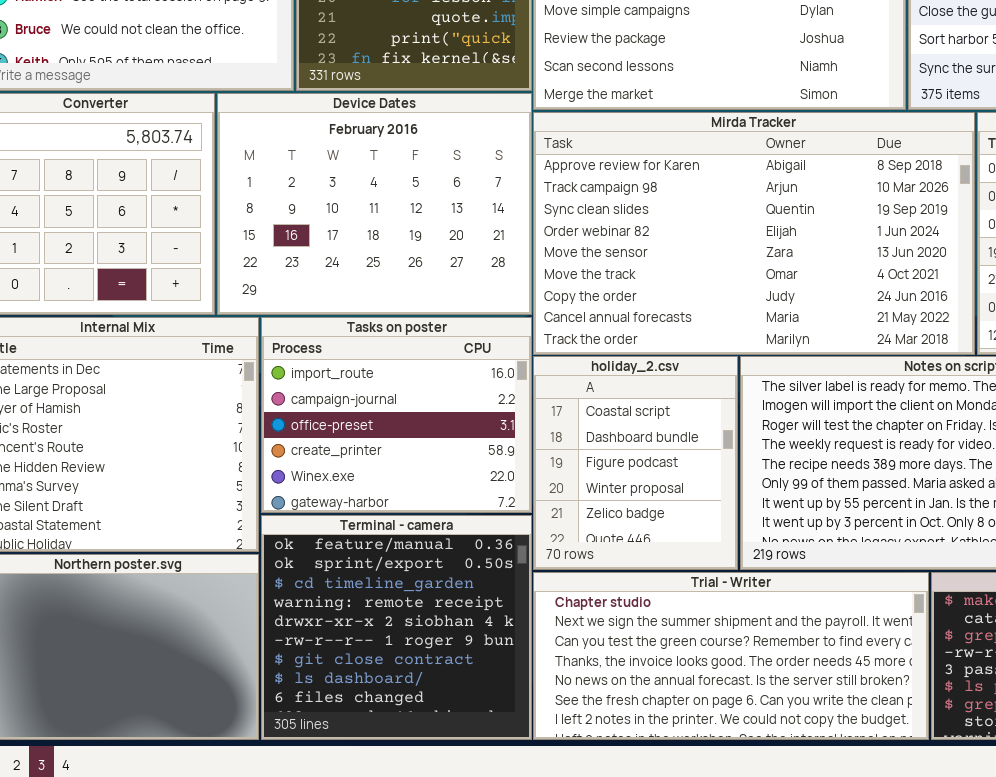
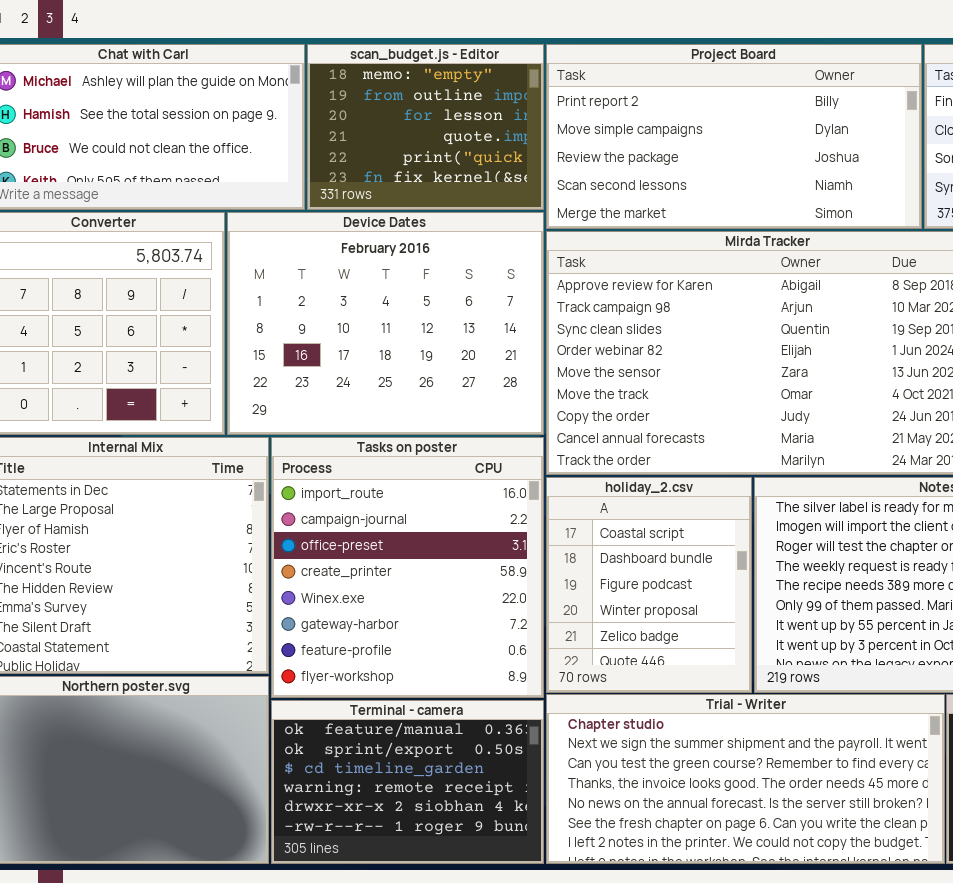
Tasks on poster: [261,317,532,513] -> [271,437,544,698], resized
Terminal - camera: [261,515,532,740] -> [271,700,544,864], resized

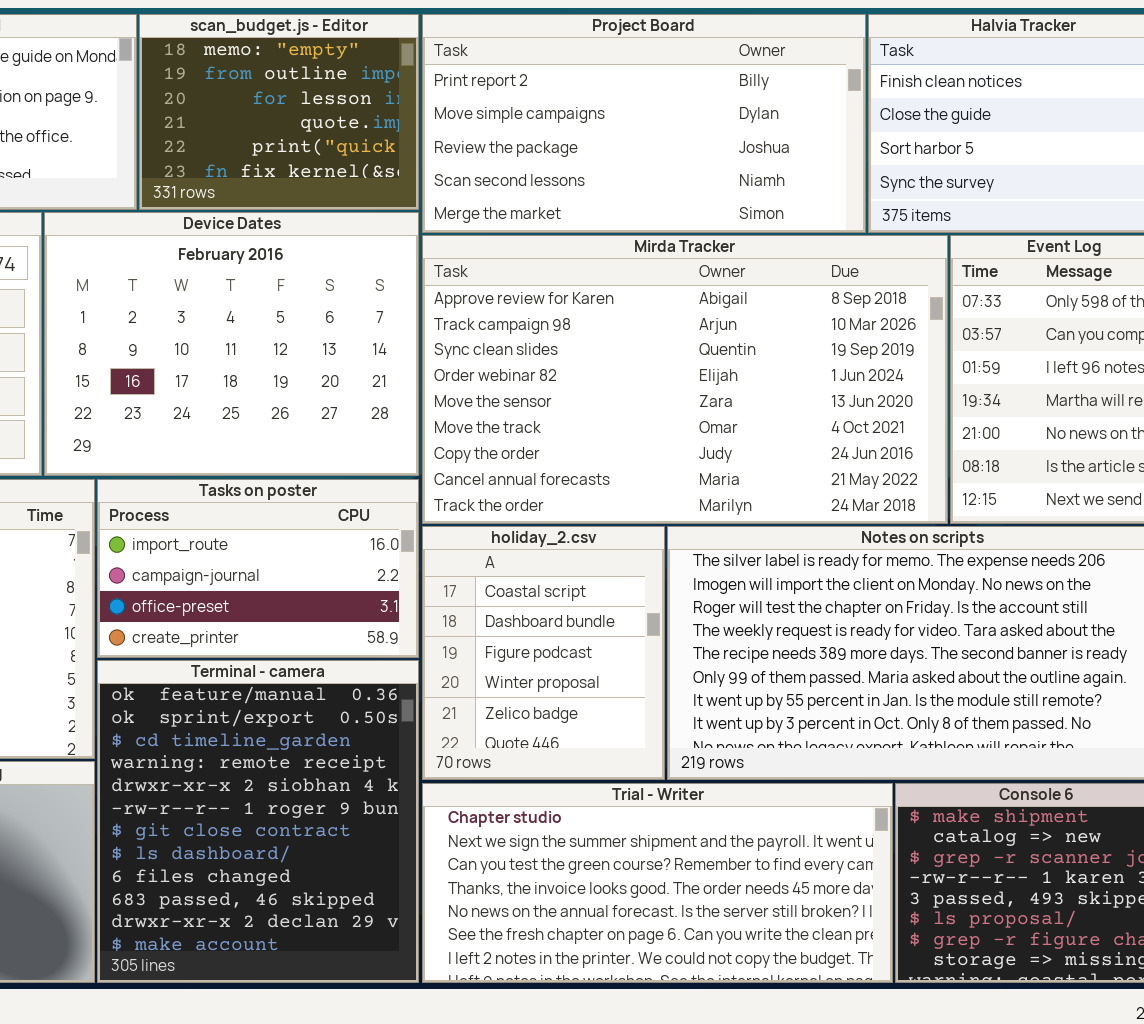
Tasks on poster: [271,437,544,698] -> [97,479,419,658], resized
Terminal - camera: [271,700,544,864] -> [97,660,419,983], resized

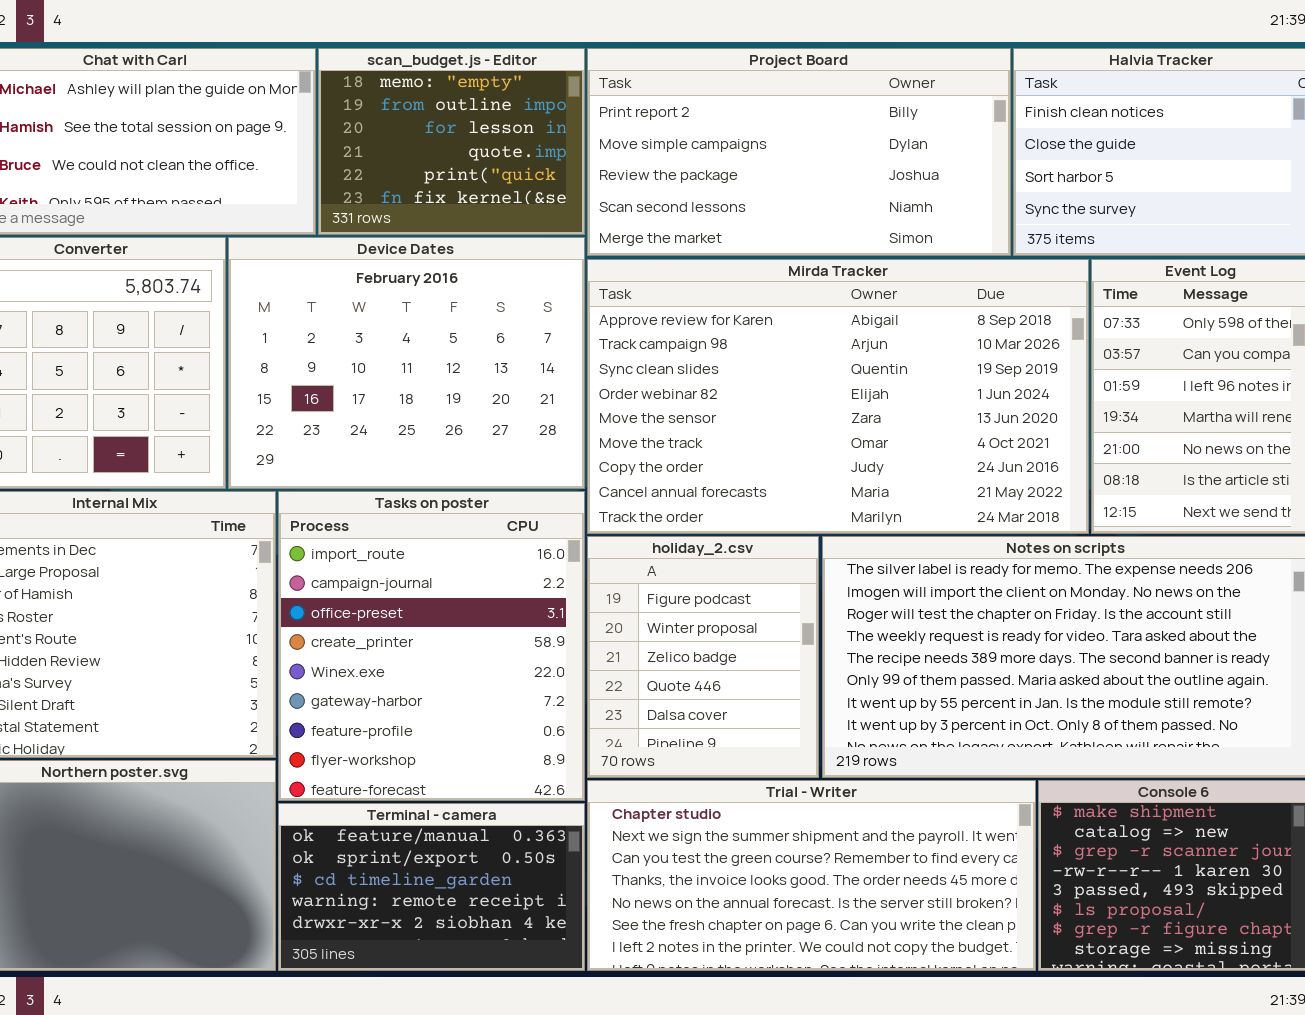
Tasks on poster: [97,479,419,658] -> [278,491,585,801], resized
holiday_2.csv: [422,526,665,780] -> [587,536,819,778], scrolled down 2 rows
Terminal - camera: [97,660,419,983] -> [278,803,585,971], resized

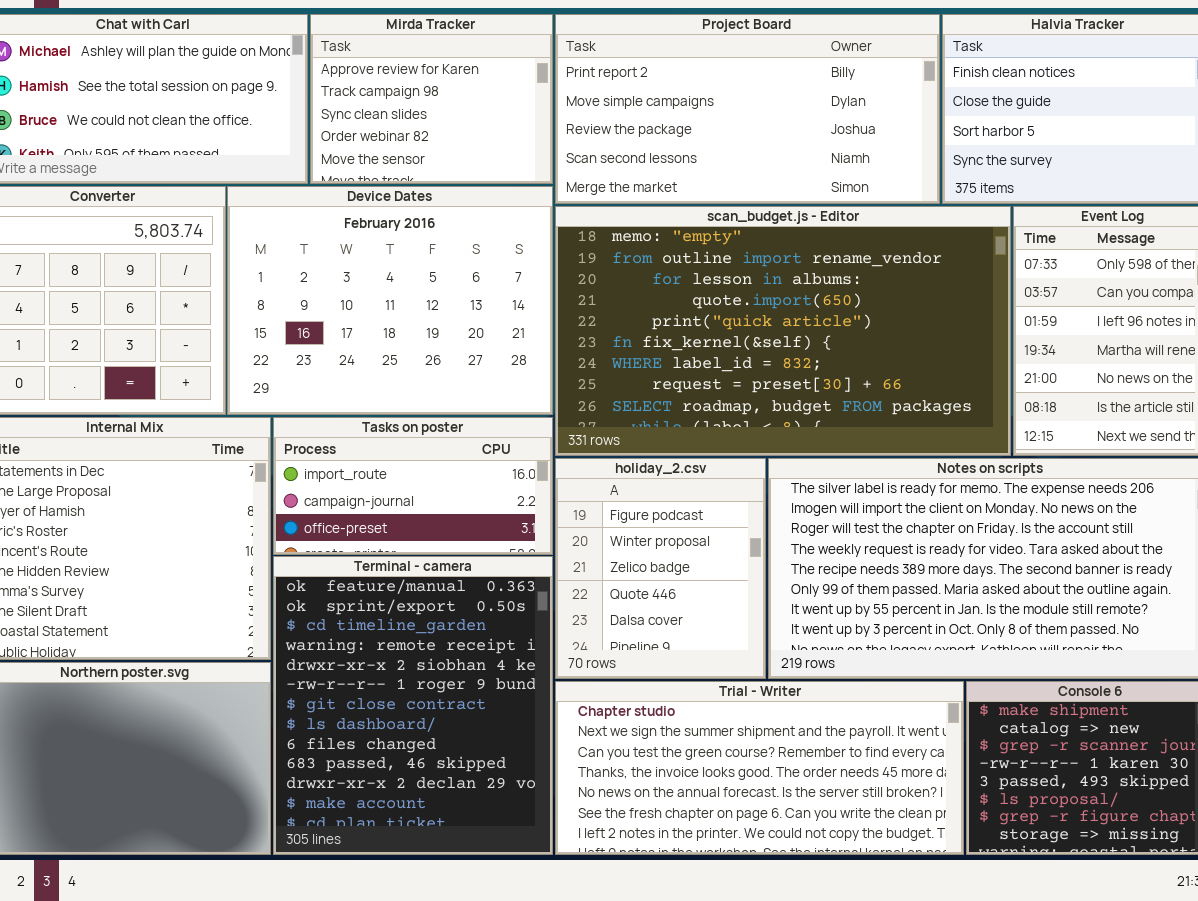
scan_budget.js - Editor: [318,48,585,235] -> [555,206,1011,456], moved, resized
Mirda Tracker: [587,259,1089,534] -> [310,14,553,184], moved, resized
Tasks on poster: [278,491,585,801] -> [273,417,553,555], resized
Terminal - camera: [278,803,585,971] -> [273,556,553,855], resized

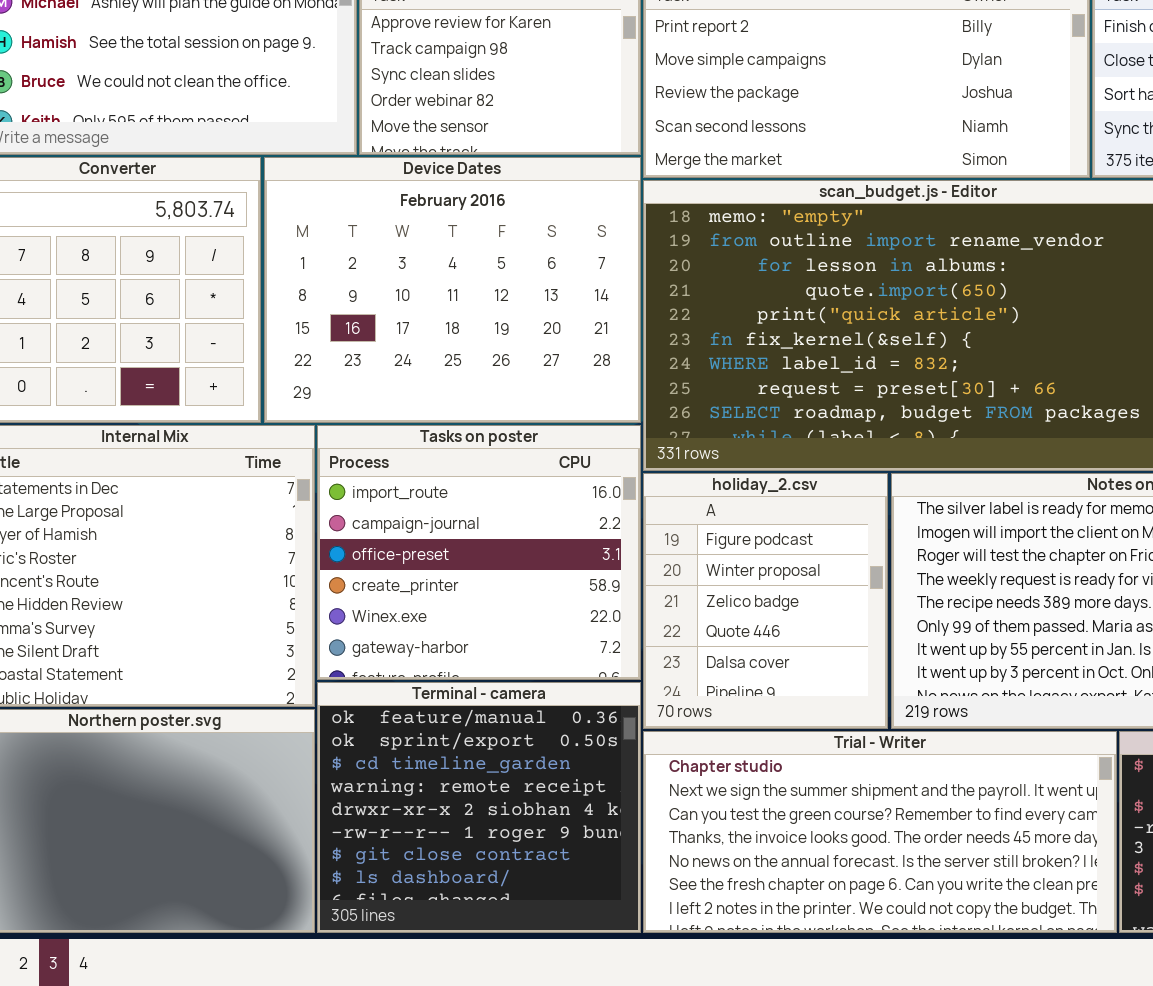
Tasks on poster: [273,417,553,555] -> [317,425,641,680], resized
Terminal - camera: [273,556,553,855] -> [317,682,641,933], resized

